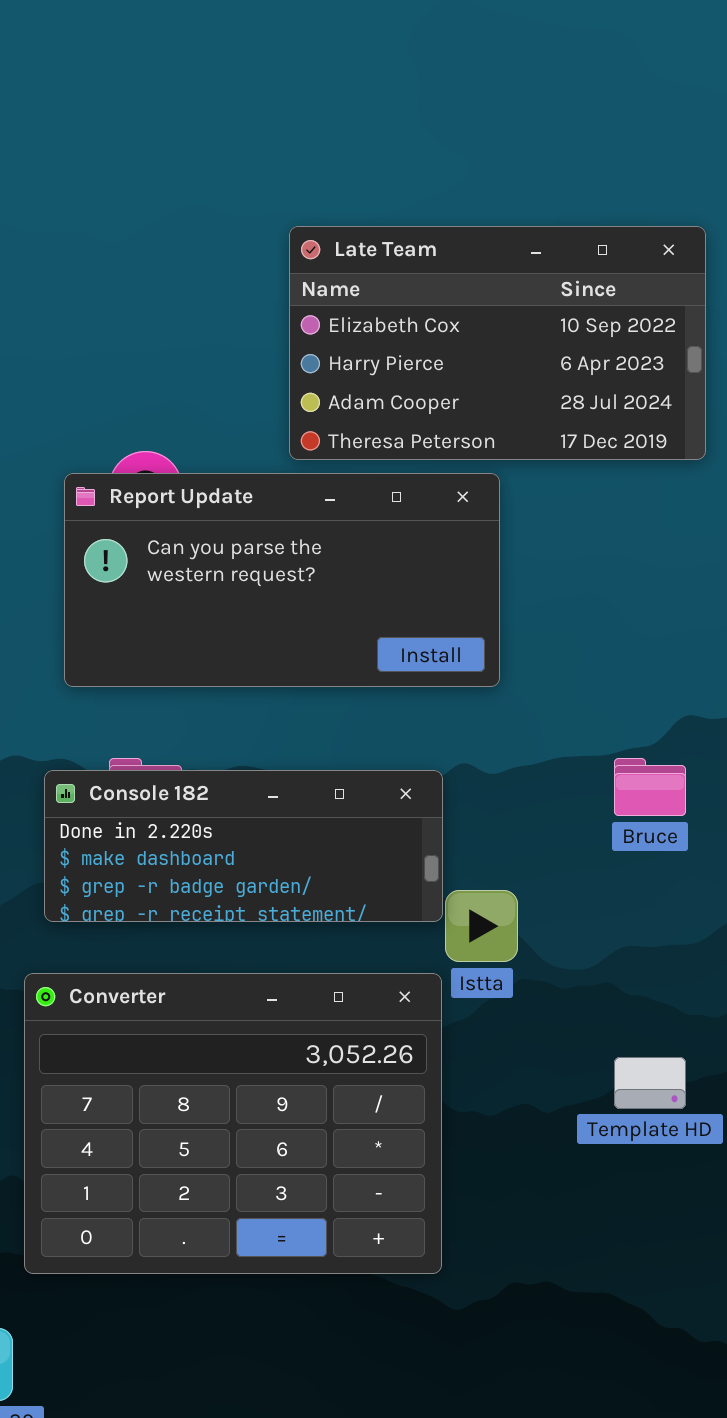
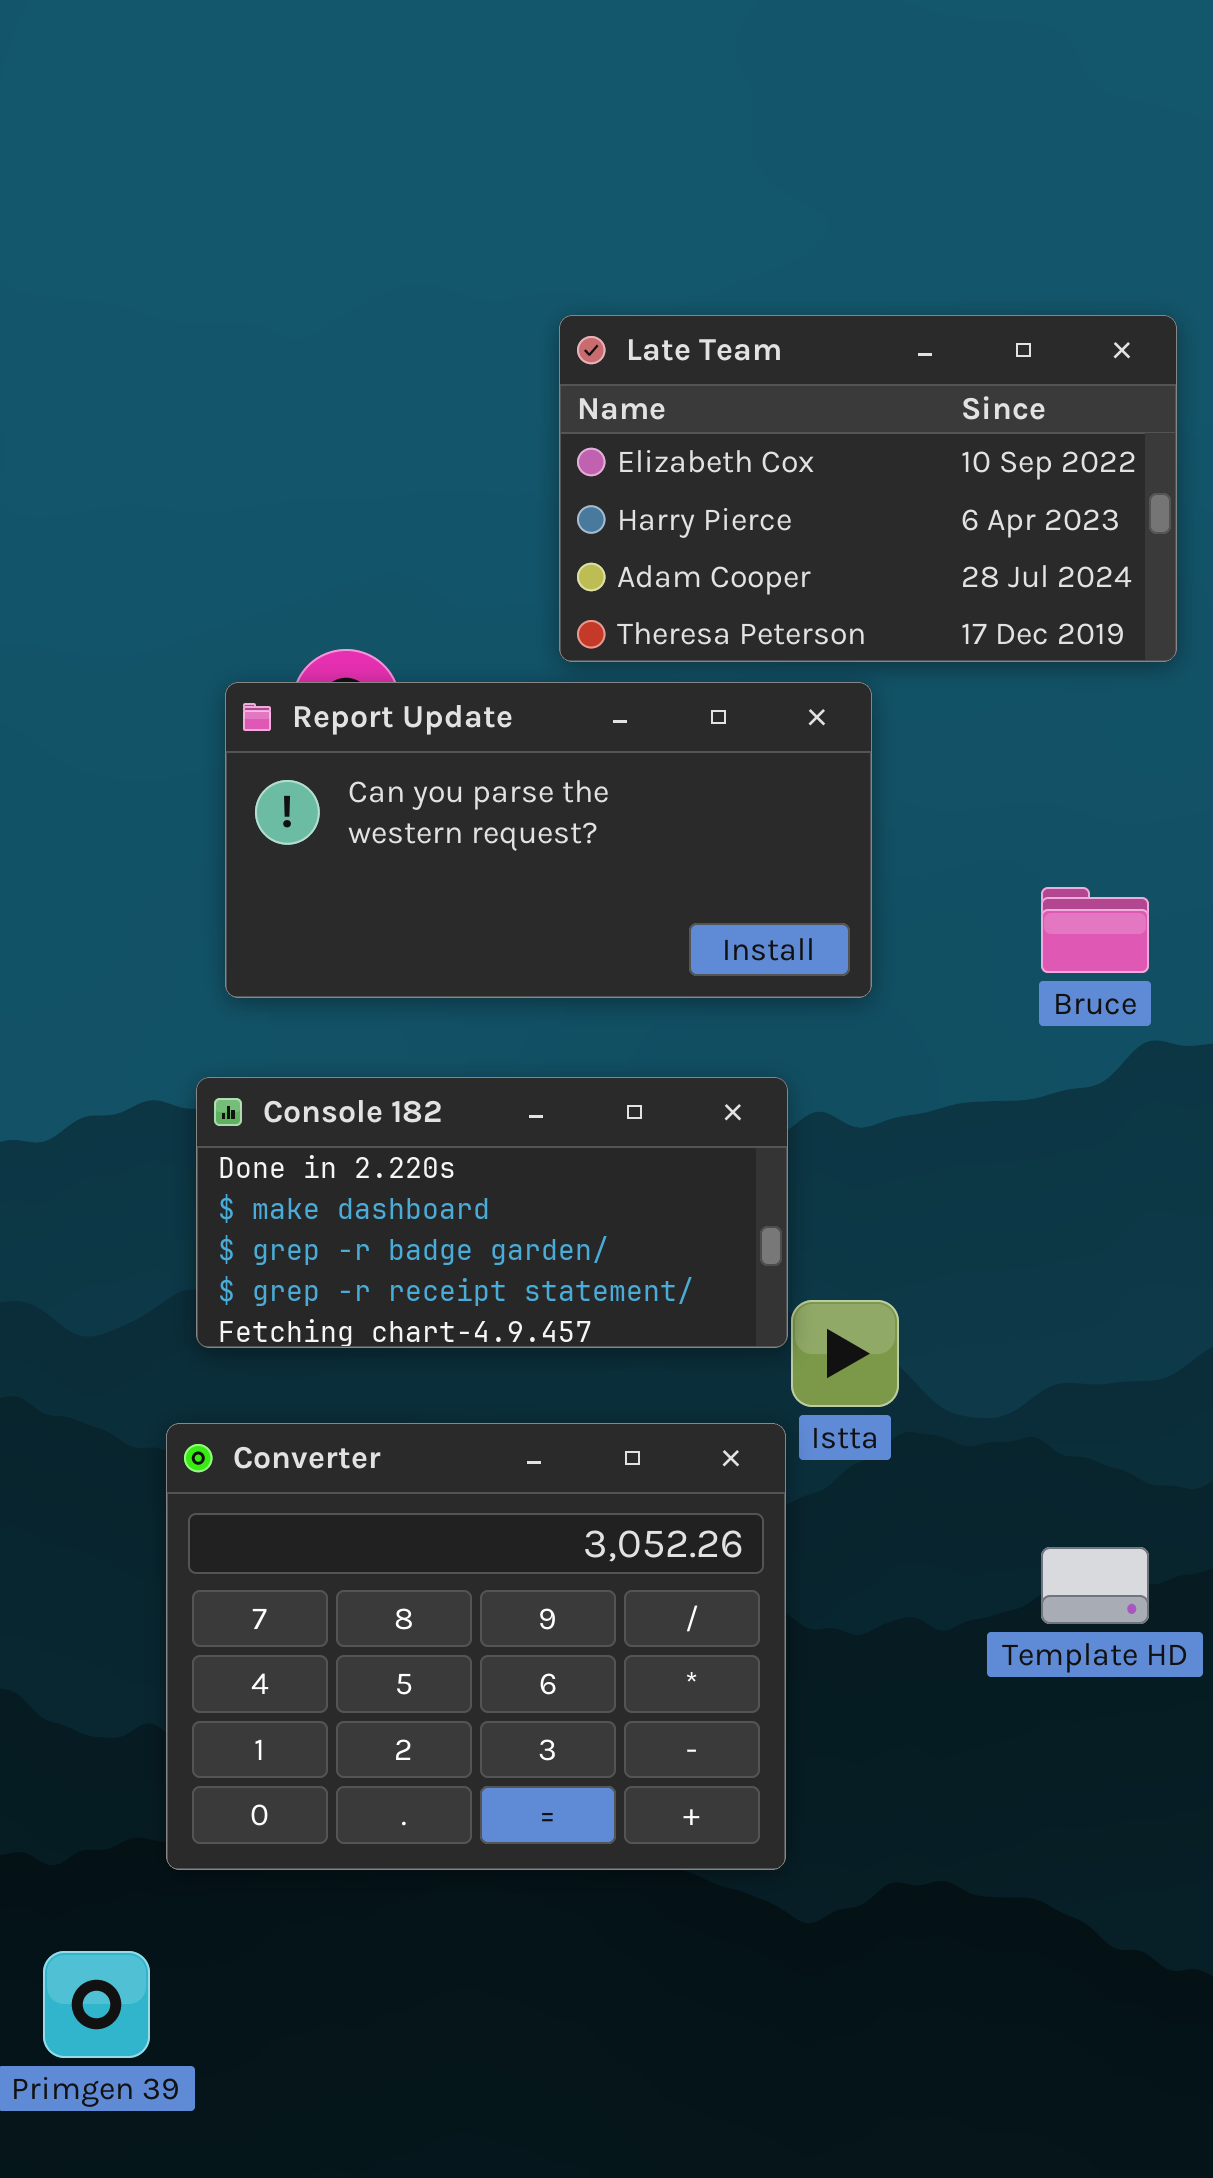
Bruce: [614,758,686,816] -> [1041,887,1149,973], moved
Console 182: [44,770,443,922] -> [196,1077,788,1348], resized

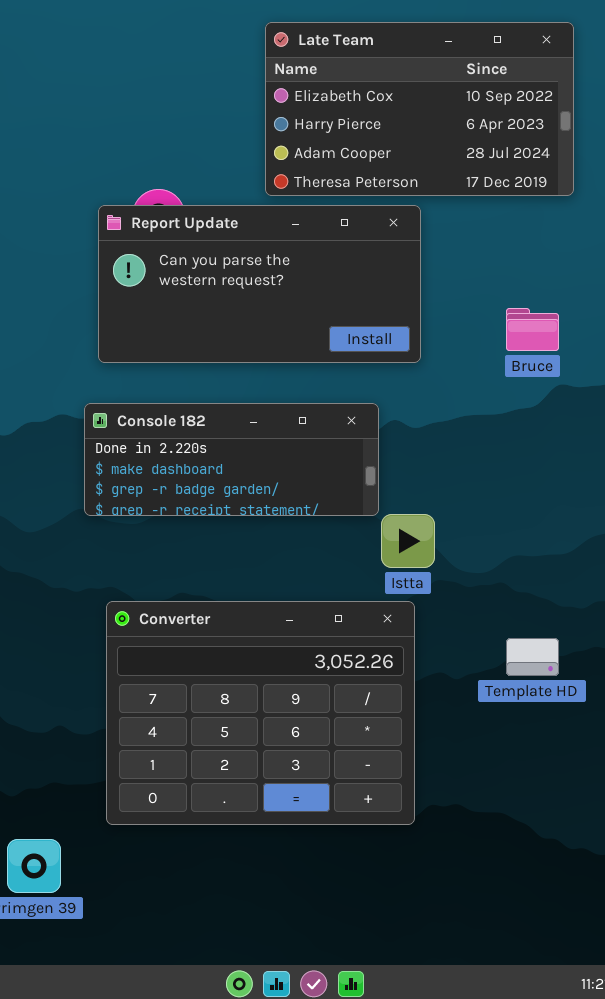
Console 182: [196,1077,788,1348] -> [84,403,379,516], resized
Converter: [166,1423,786,1870] -> [106,601,415,825], moved

